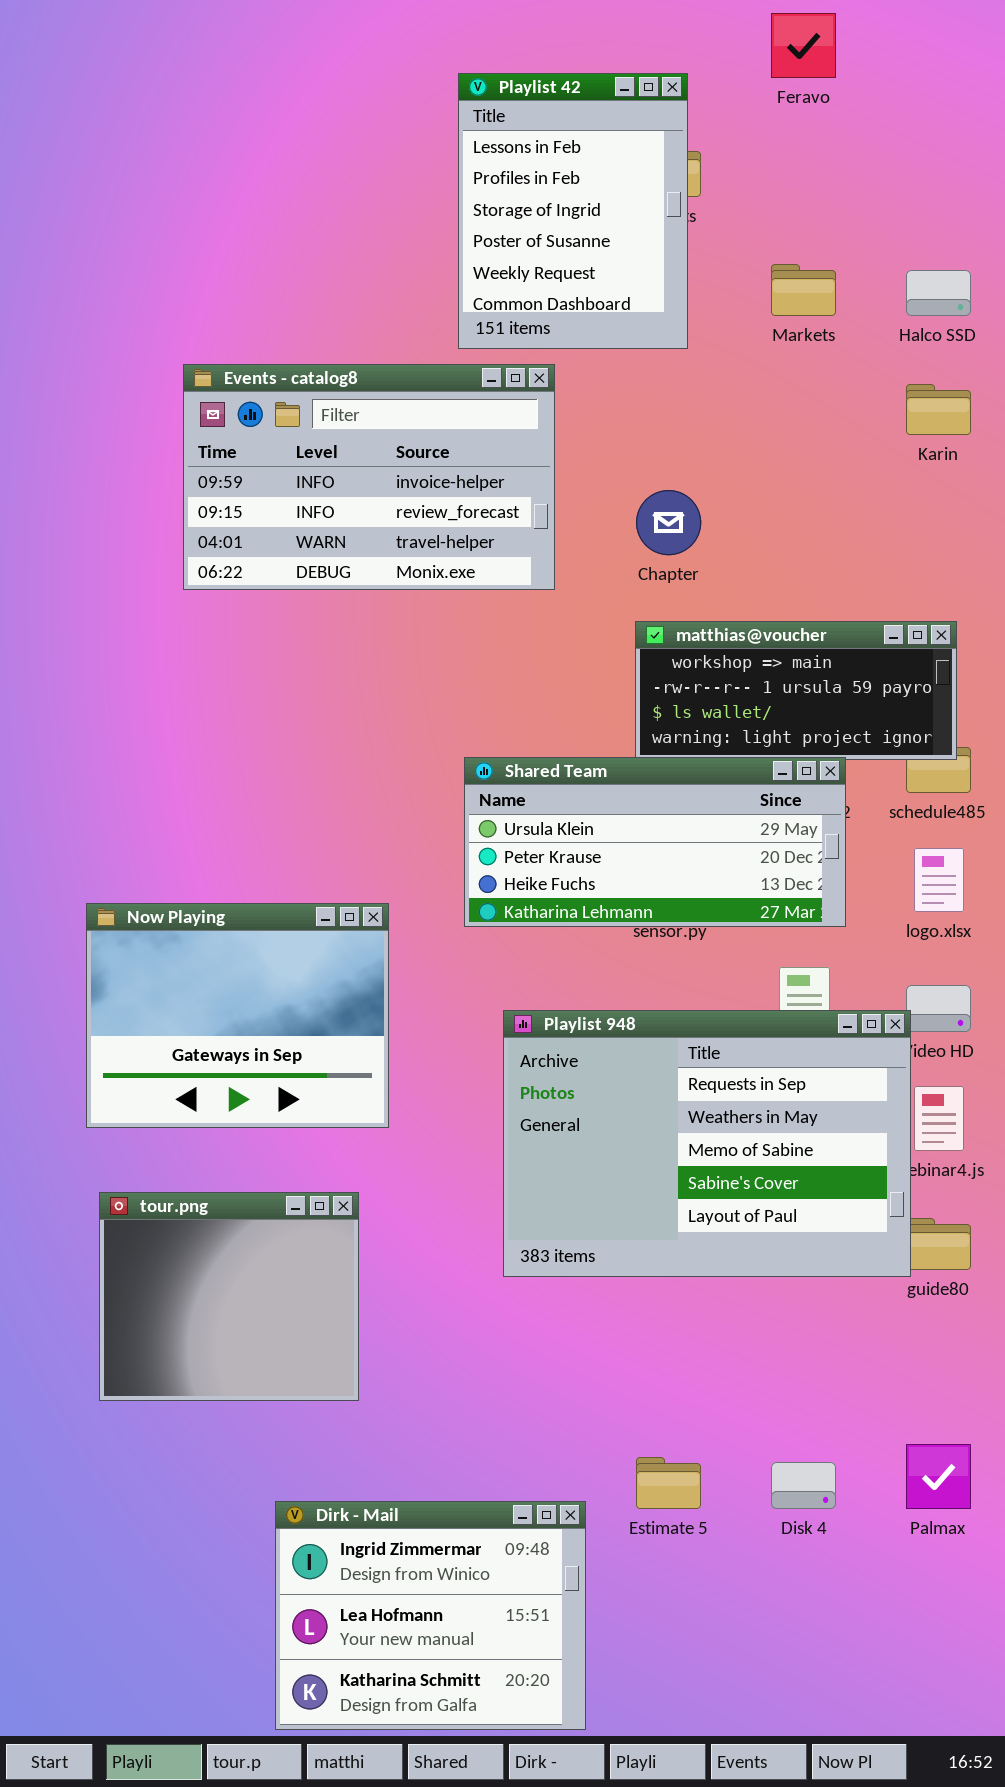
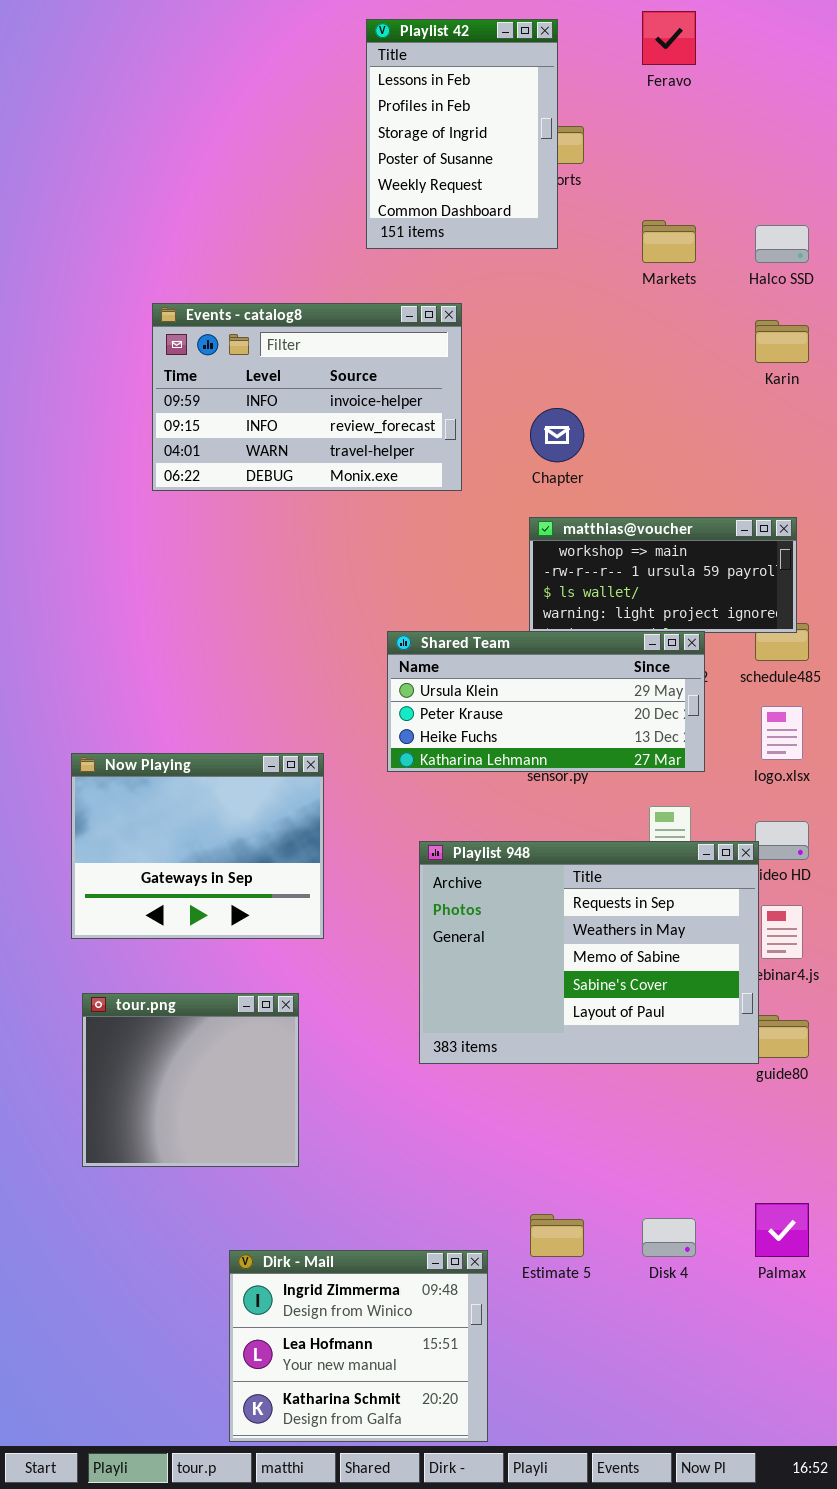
Playlist 42: [458,73,688,349] -> [366,19,558,249], moved

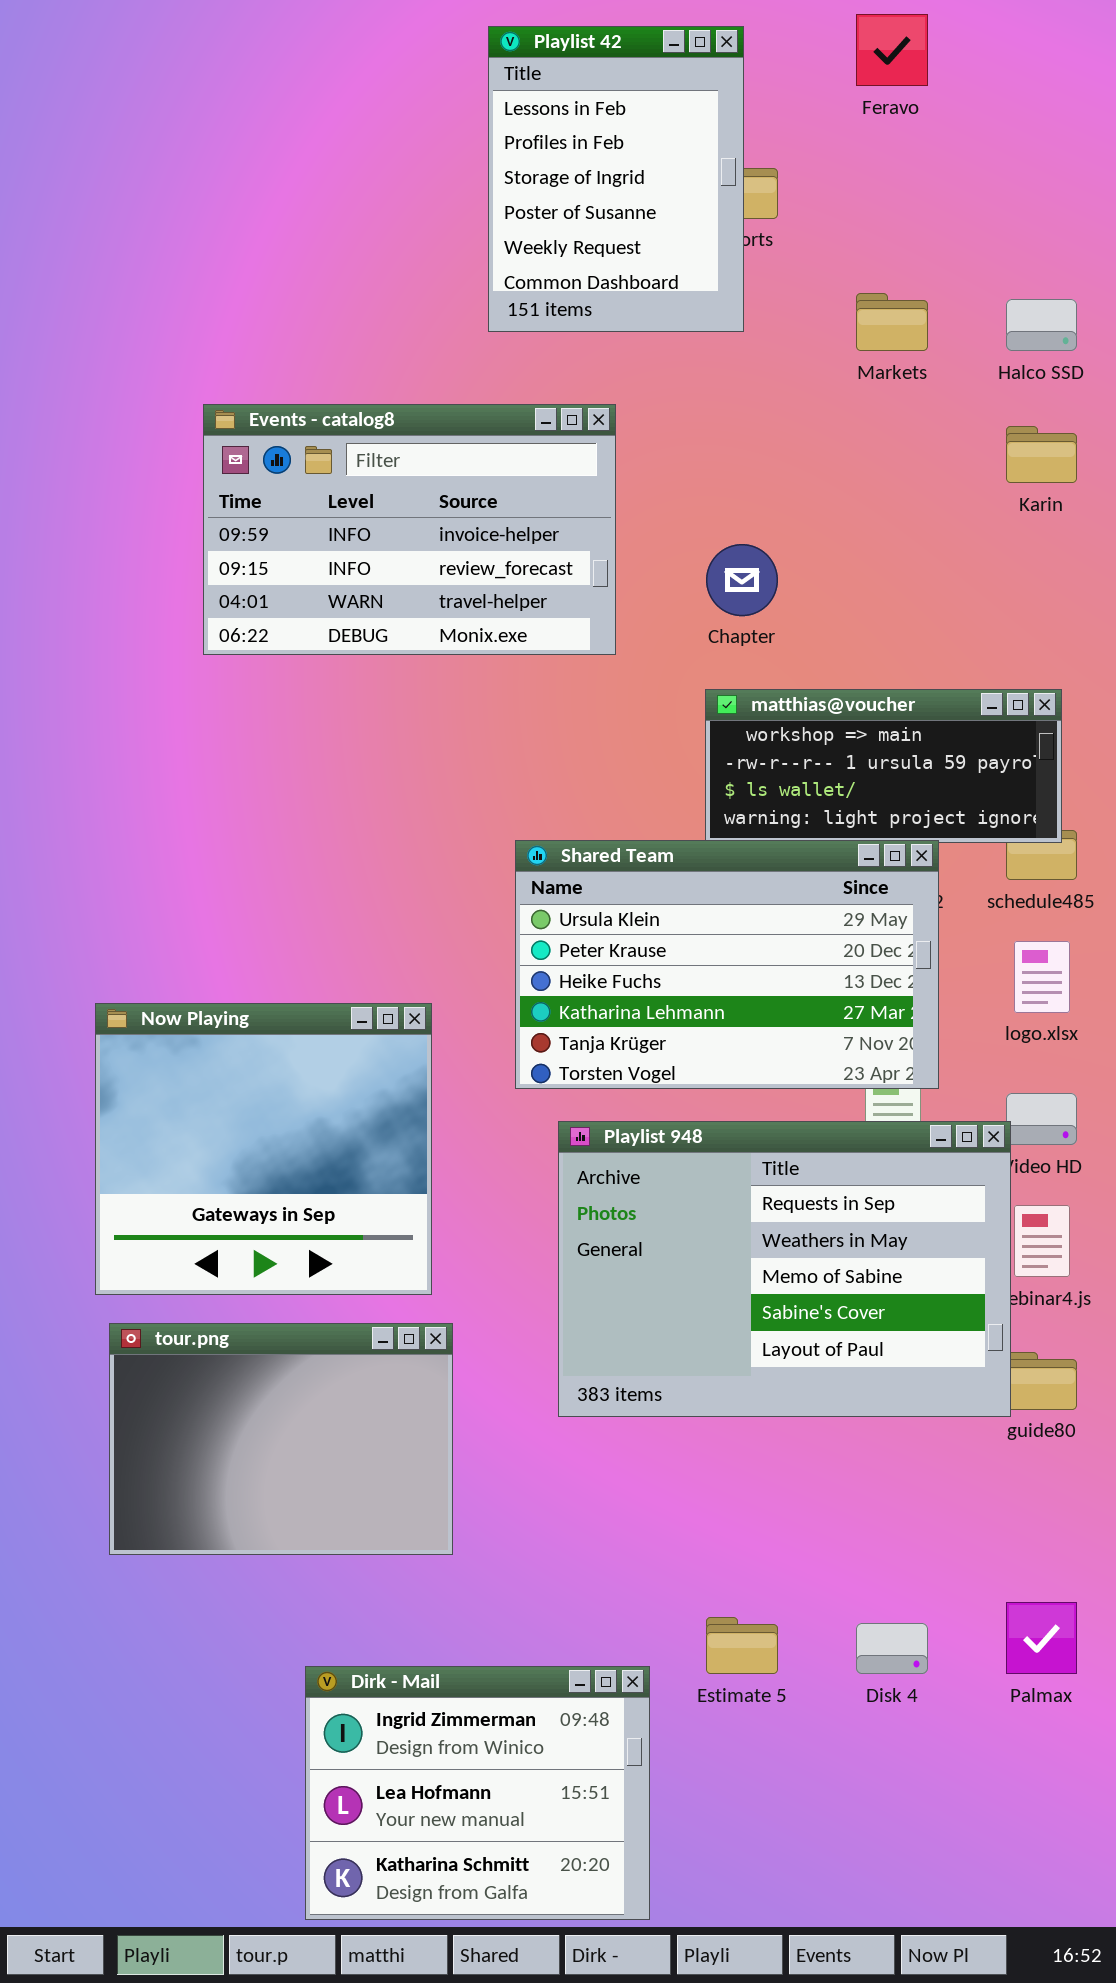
Shared Team: [387,631,705,772] -> [515,840,939,1089], resized
Now Playing: [71,753,324,939] -> [95,1003,432,1295], resized
tour.png: [82,993,299,1167] -> [109,1323,453,1555], resized

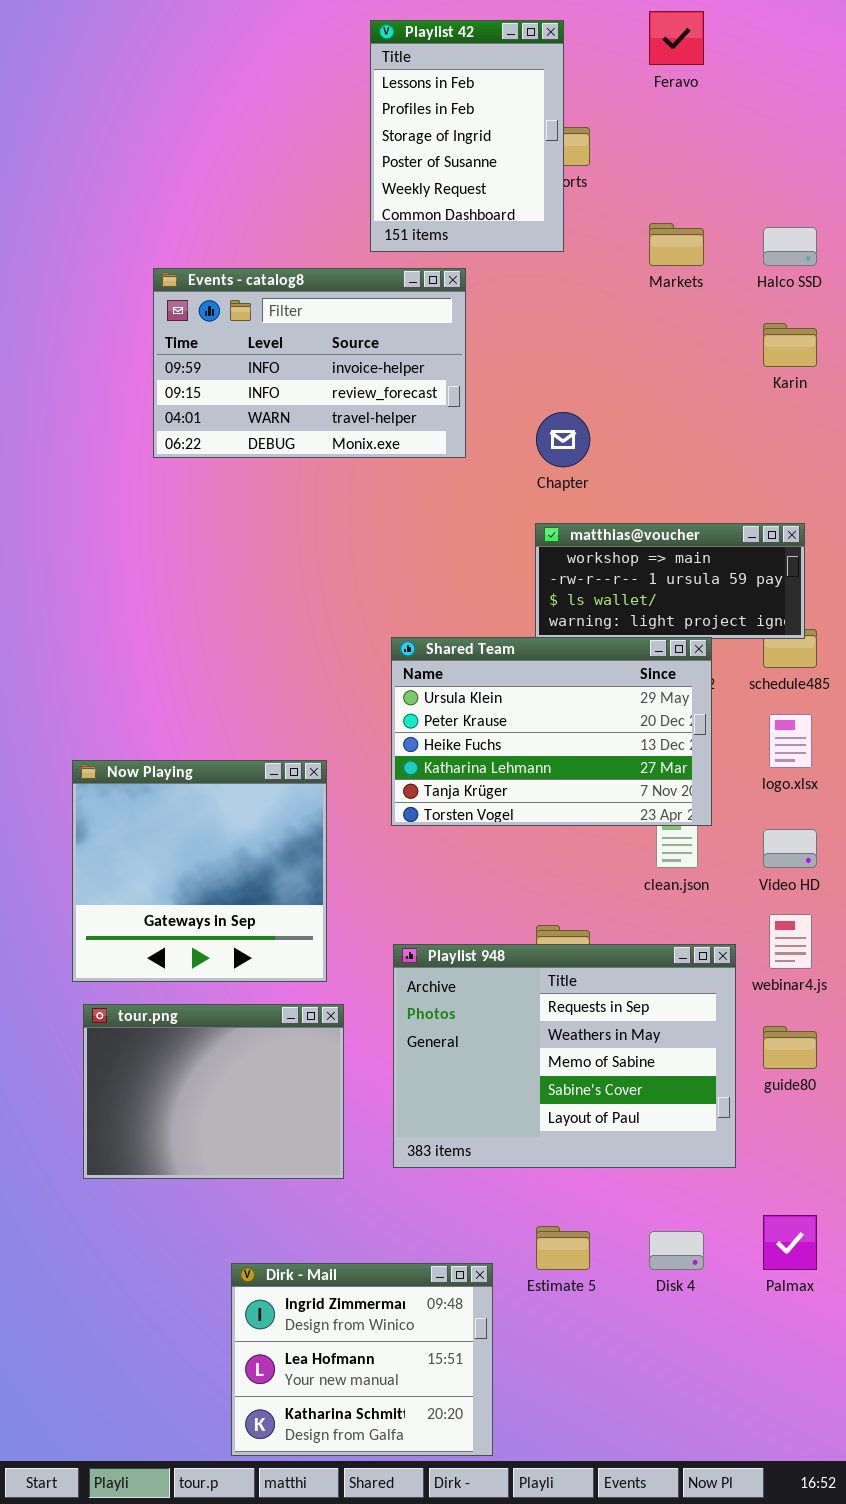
Events - catalog8: [203,404,616,655] -> [153,268,466,458], moved
Playlist 948: [558,1121,1011,1417] -> [393,944,736,1168], moved

